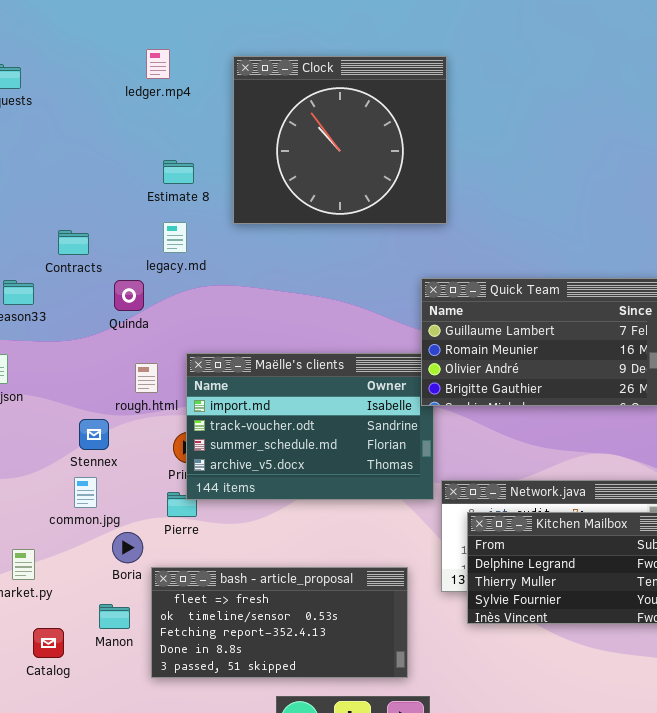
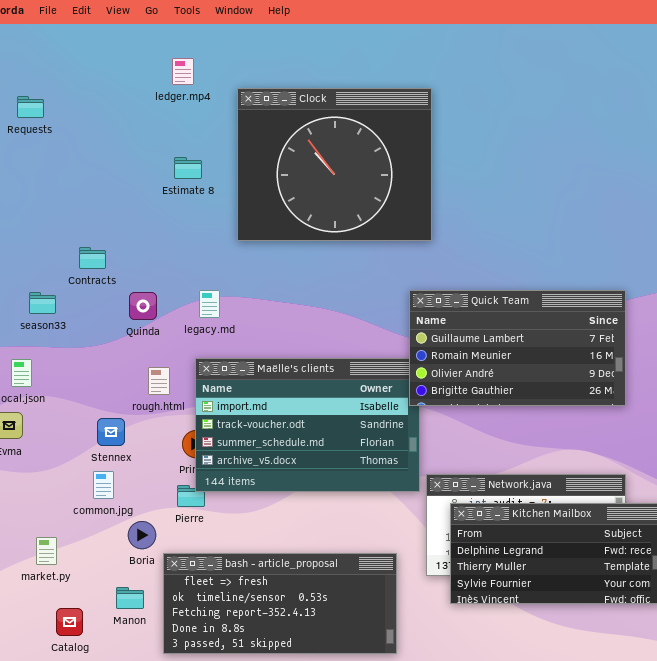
ledger.mp4: [146,49,170,79] -> [172,58,194,85], moved
Estimate 8: [163,160,194,184] -> [174,157,202,179], moved
legacy.md: [163,222,187,253] -> [199,290,220,318], moved

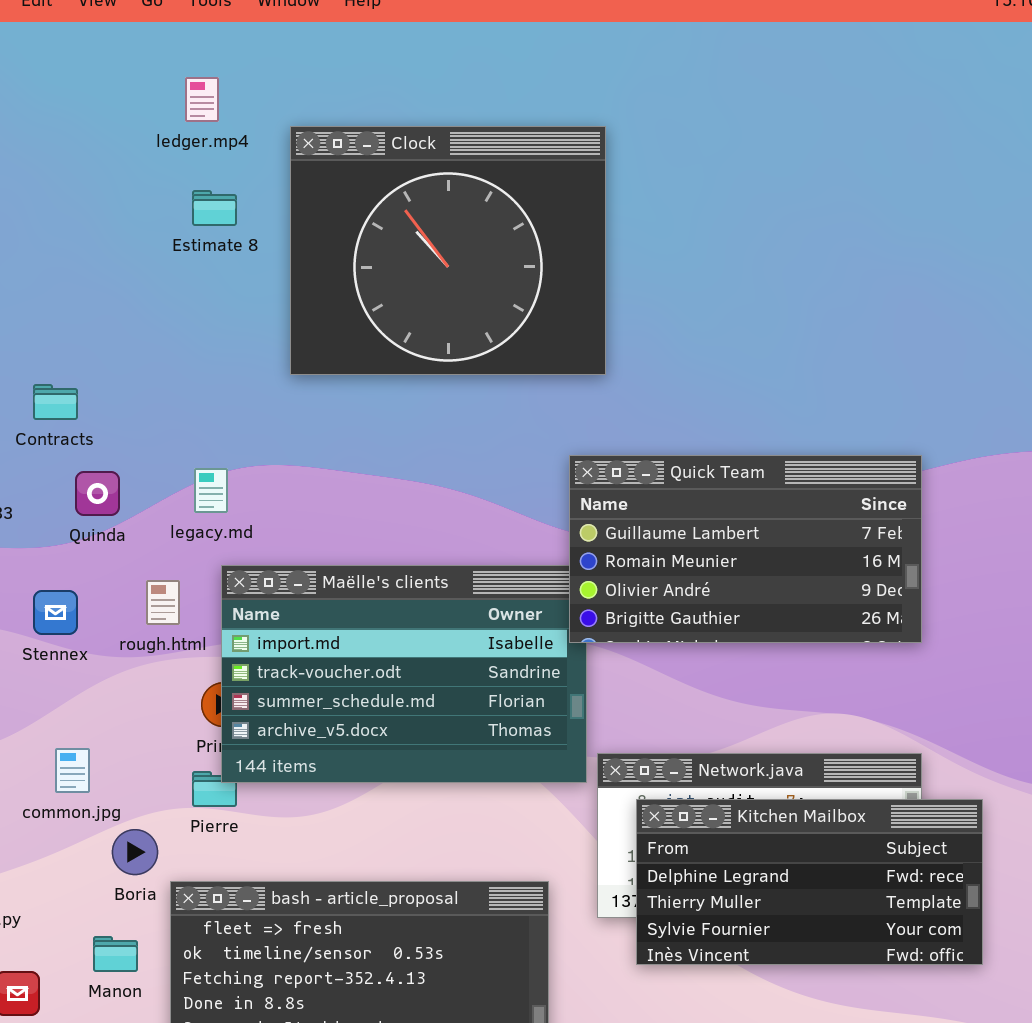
Estimate 8: [174,157,202,179] -> [192,190,237,226], moved
legacy.md: [199,290,220,318] -> [194,468,228,513], moved
Quinda: [129,292,157,320] -> [75,471,120,516], moved
Stennex: [97,418,125,446] -> [33,590,78,635], moved

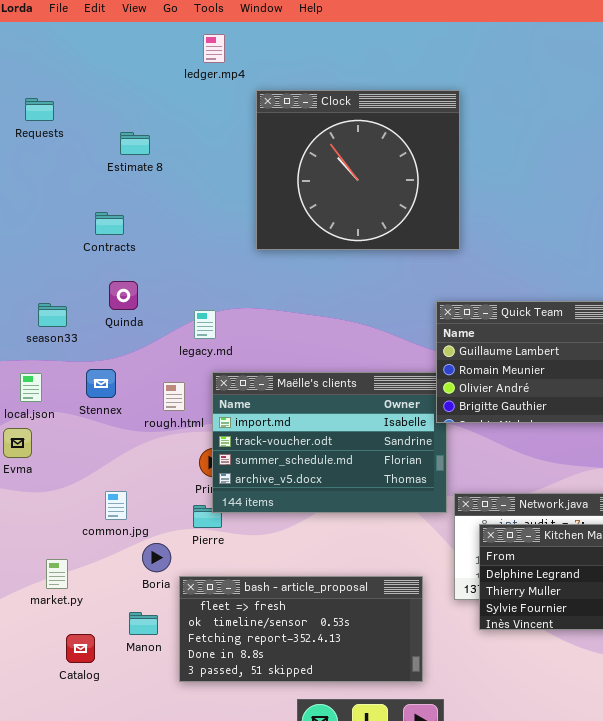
ledger.mp4: [185,77,219,122] -> [203,34,225,63], moved
Estimate 8: [192,190,237,226] -> [120,132,150,155], moved
Contracts: [33,384,78,420] -> [95,212,124,235], moved
Quinda: [75,471,120,516] -> [109,281,138,310], moved
Stennex: [33,590,78,635] -> [86,369,116,398], moved

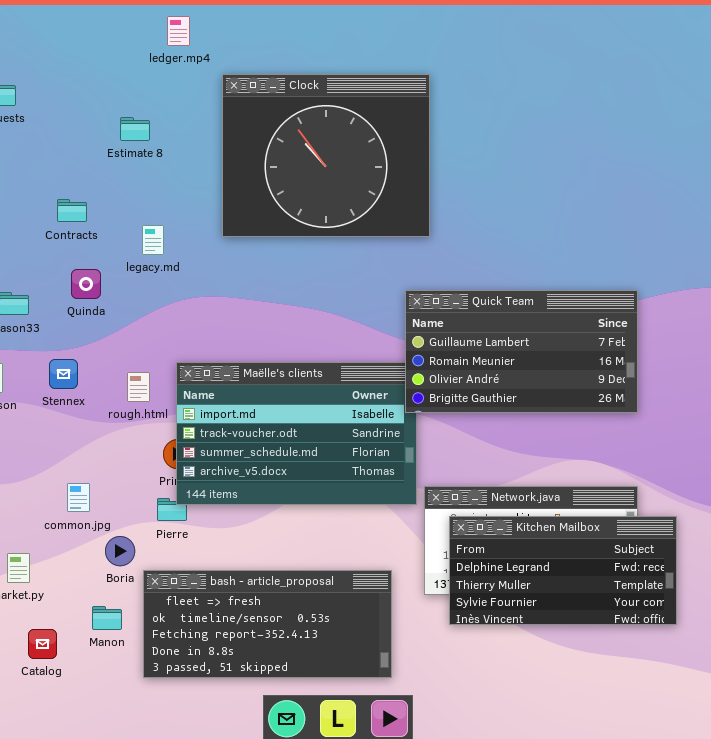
Estimate 8: [120,132,150,155] -> [120,117,150,141], moved
legacy.md: [194,310,216,339] -> [142,225,164,255], moved

